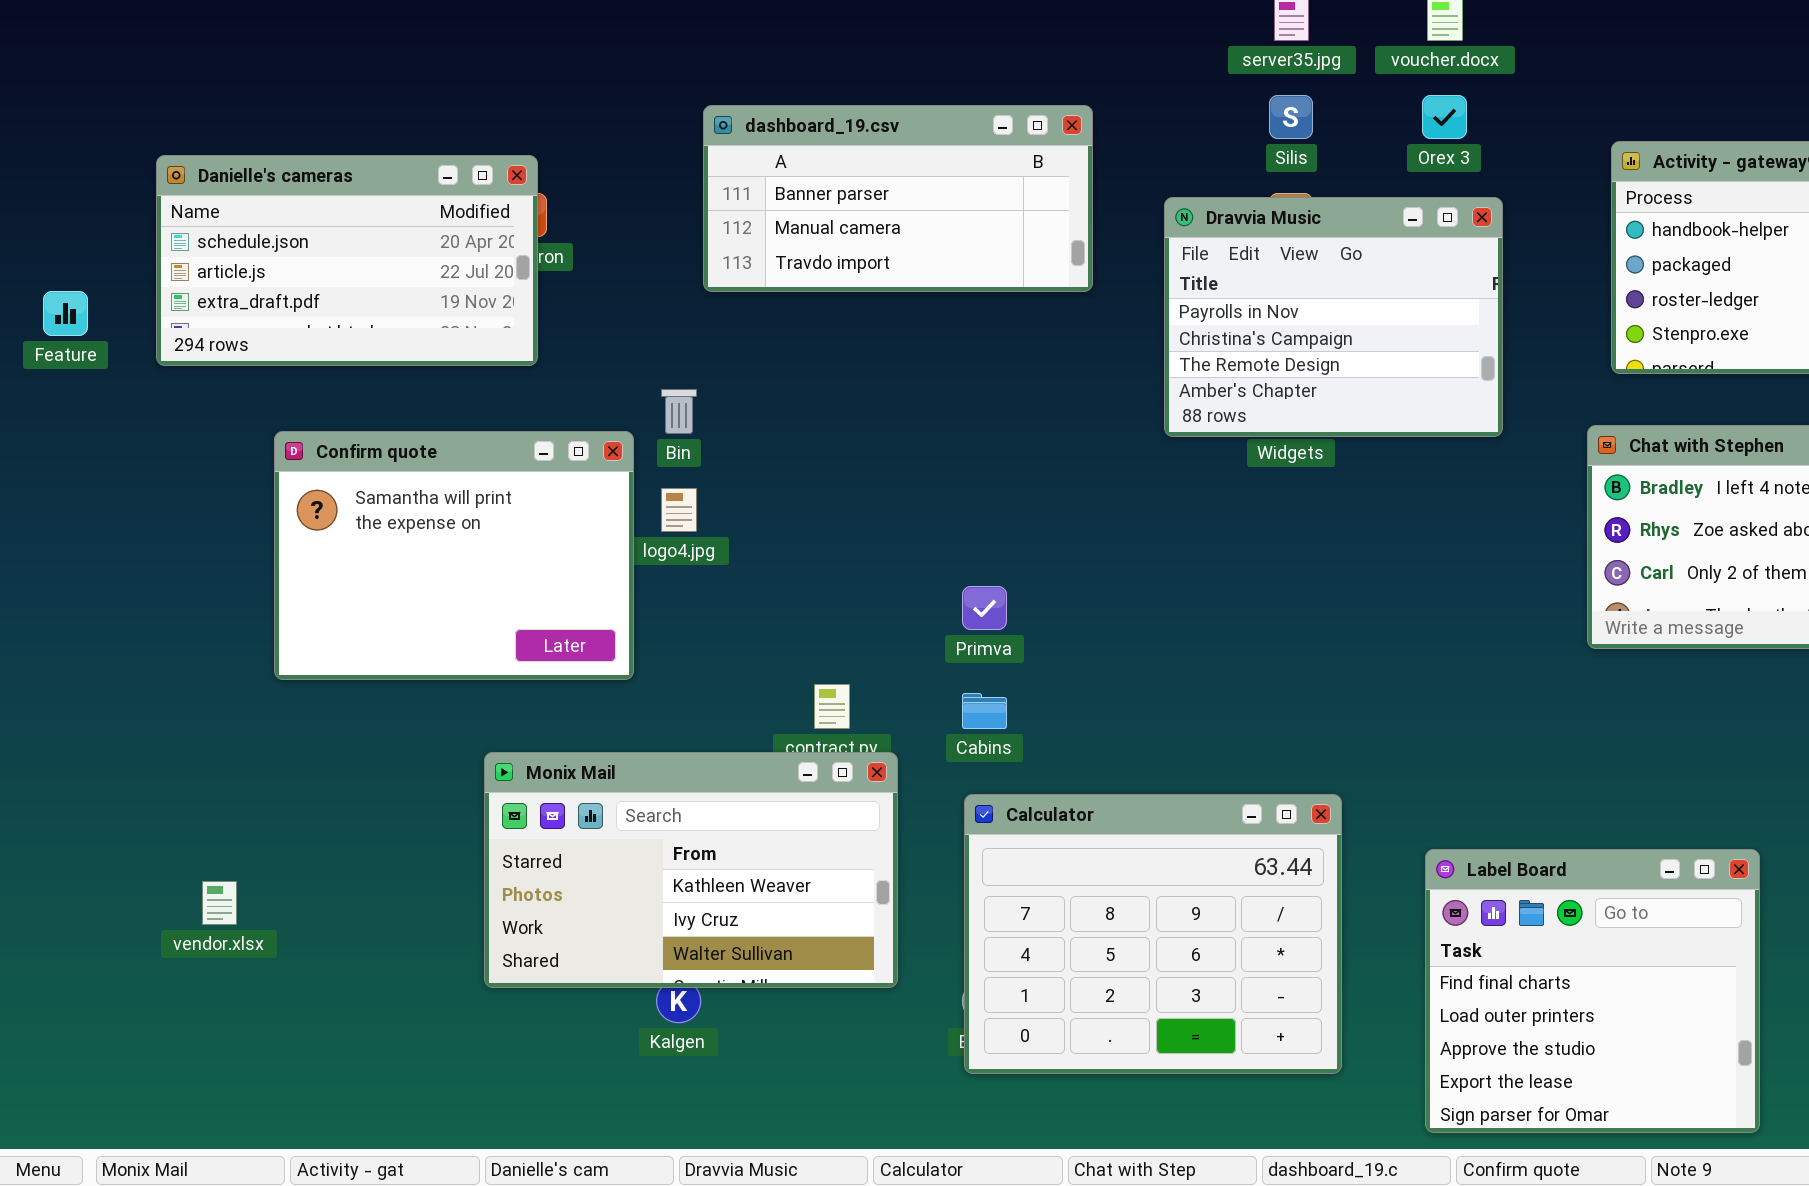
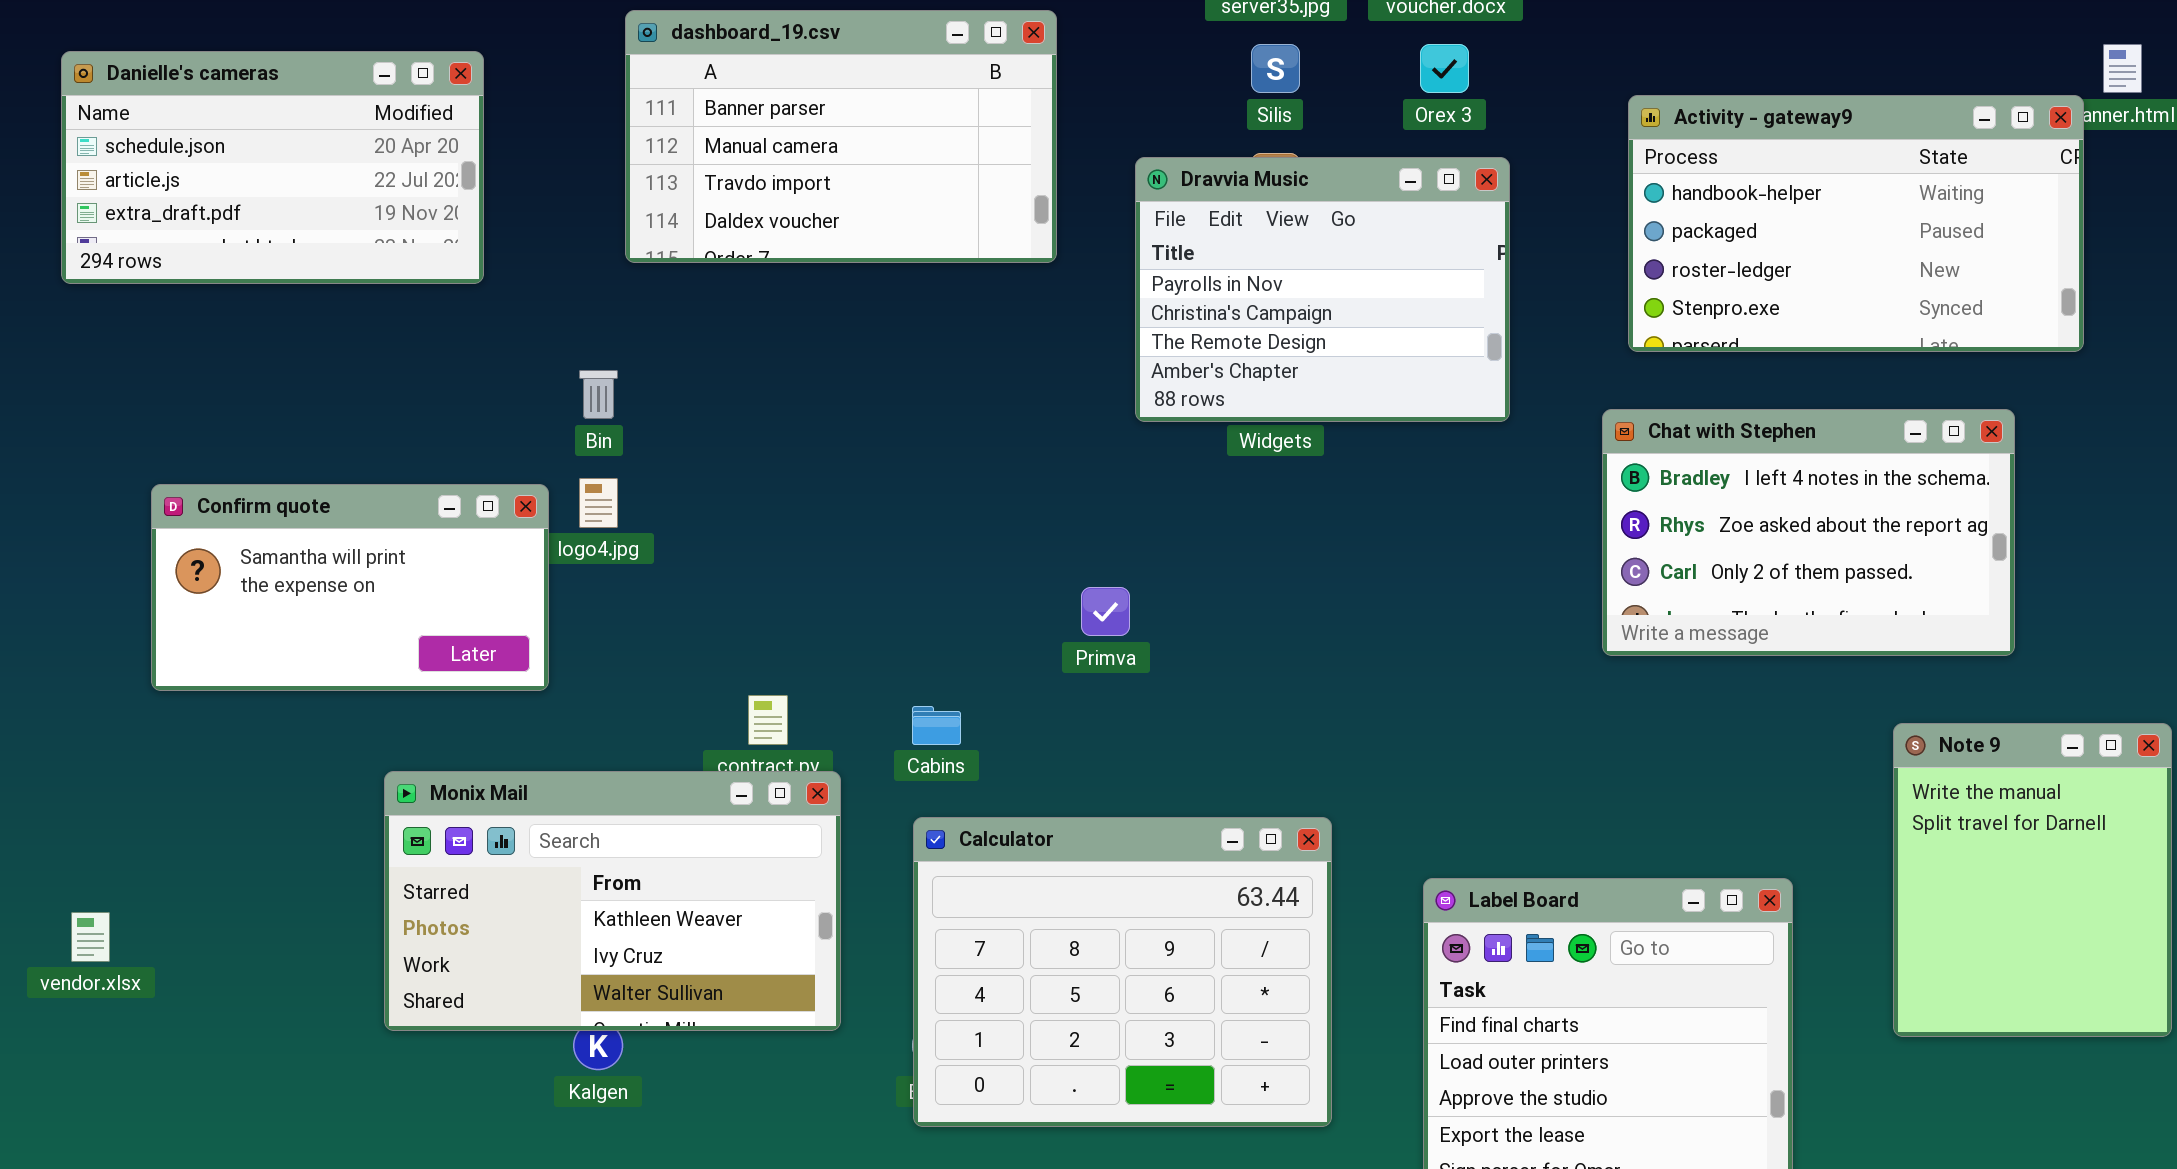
dashboard_19.csv: [703,105,1093,292] -> [625,10,1057,263], resized
Danielle's cameras: [156,155,538,366] -> [61,51,484,284], moved
Confirm quote: [274,431,634,680] -> [151,484,549,691], resized
Primva: [962,586,1007,630] -> [1081,587,1130,636], moved

